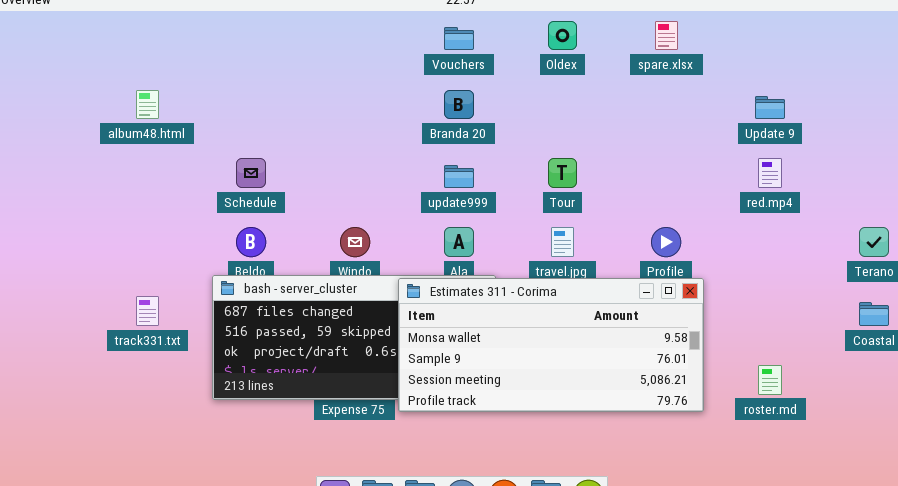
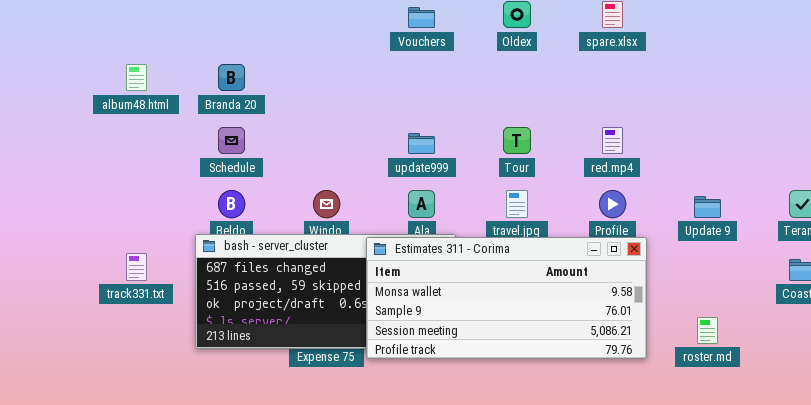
Branda 20: [444,90,474,119] -> [218,64,245,91], moved
Update 9: [755,96,785,119] -> [694,196,721,218], moved
red.mp4: [758,158,782,188] -> [602,127,623,154], moved

